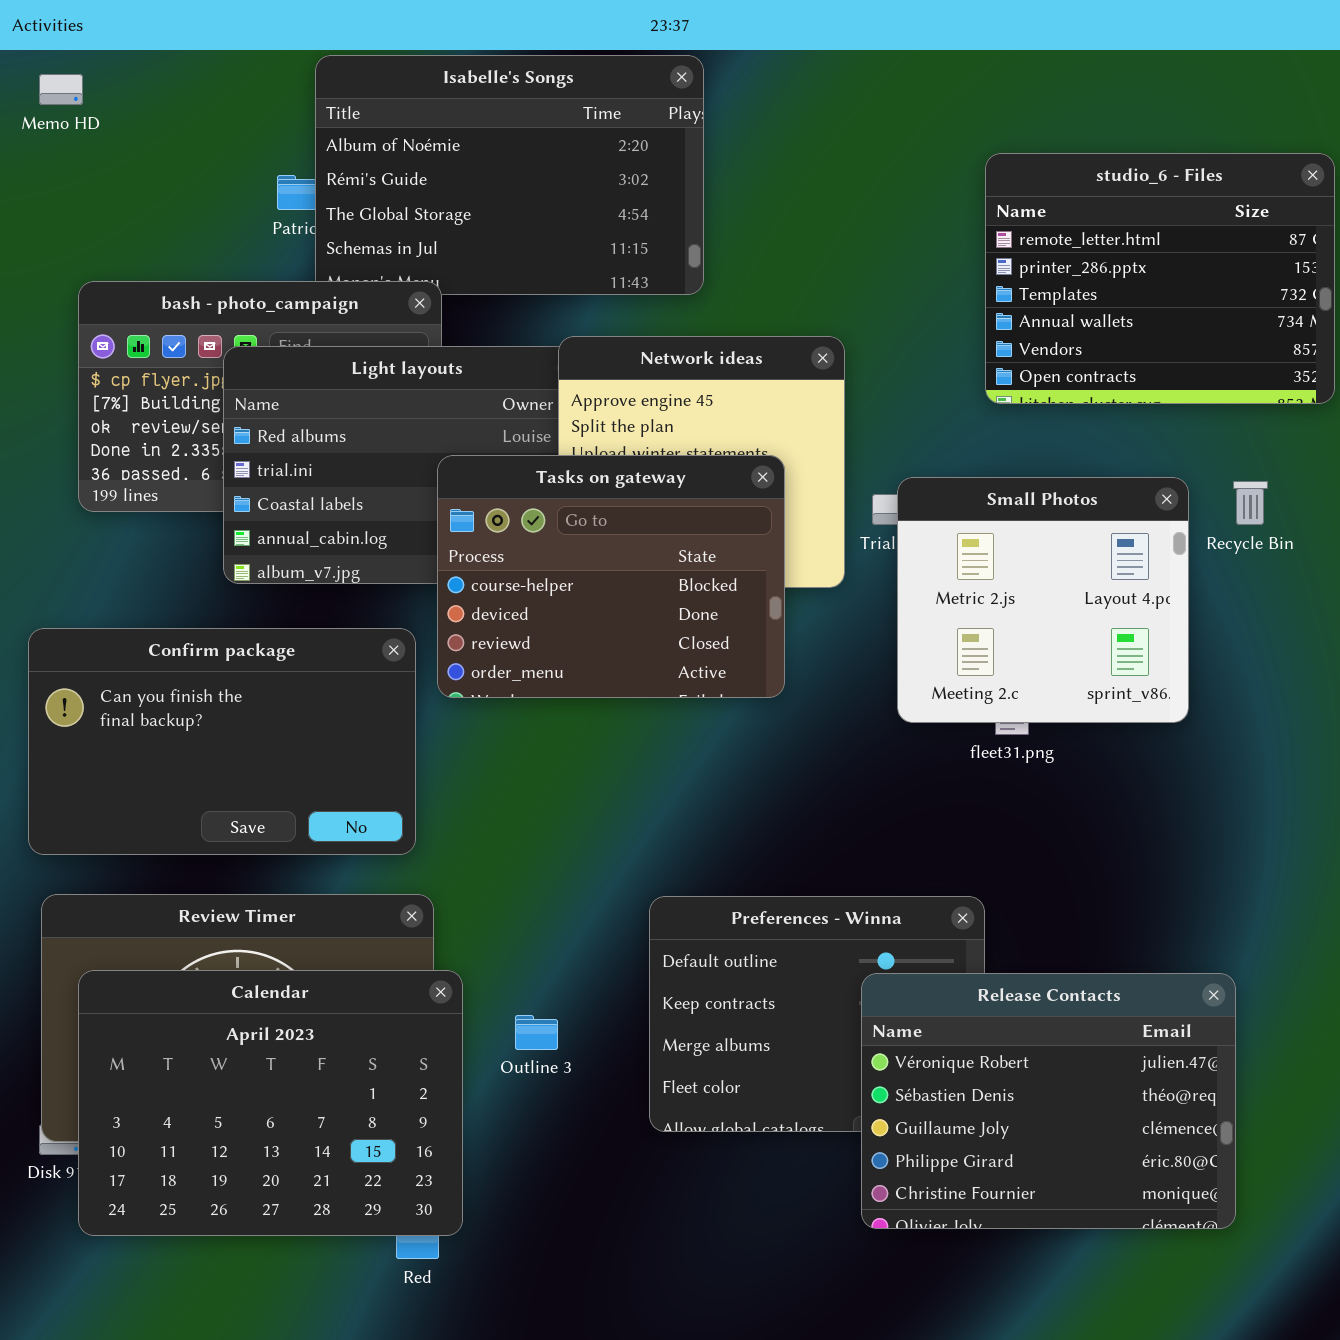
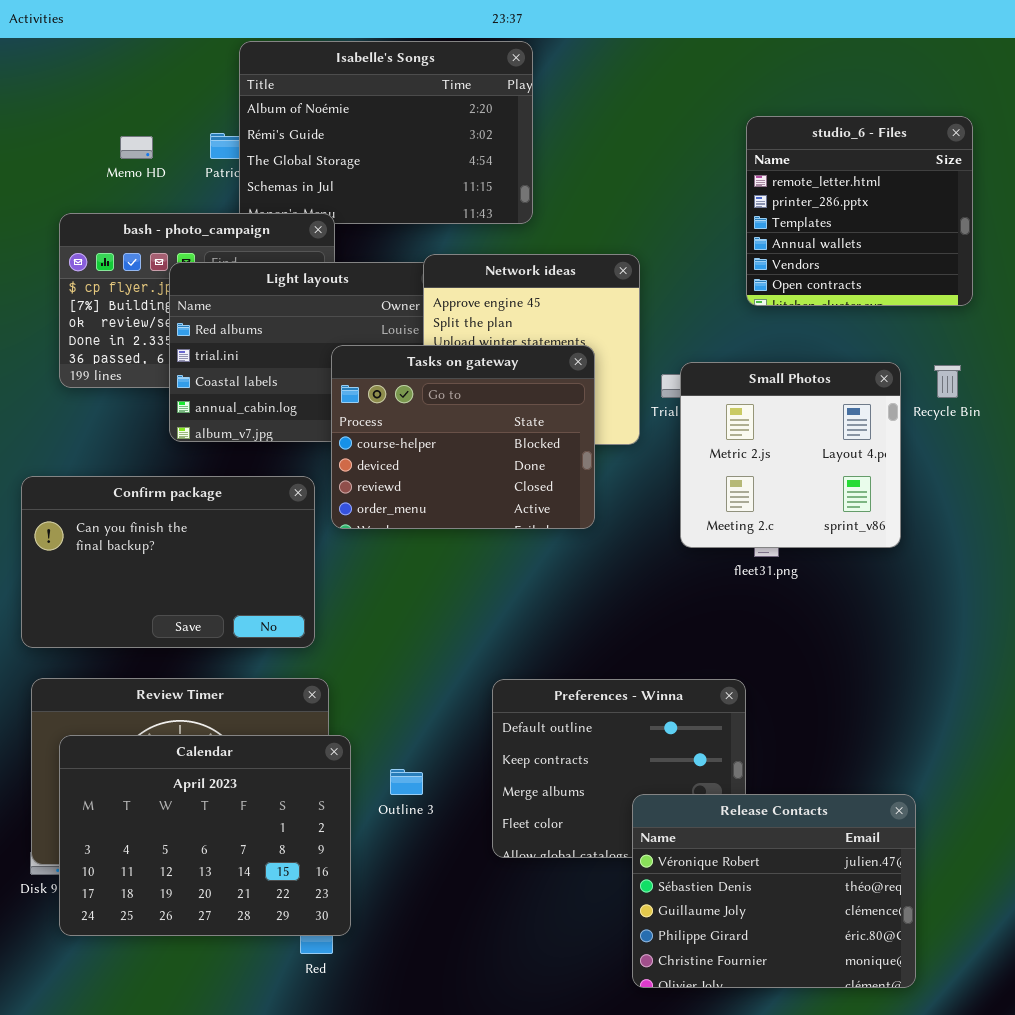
Memo HD: [39,74,83,105] -> [120,136,153,159], moved
studio_6 - Files: [985,153,1335,404] -> [746,116,973,306], resized
Release Contacts: [861,973,1236,1229] -> [632,794,916,988], moved

